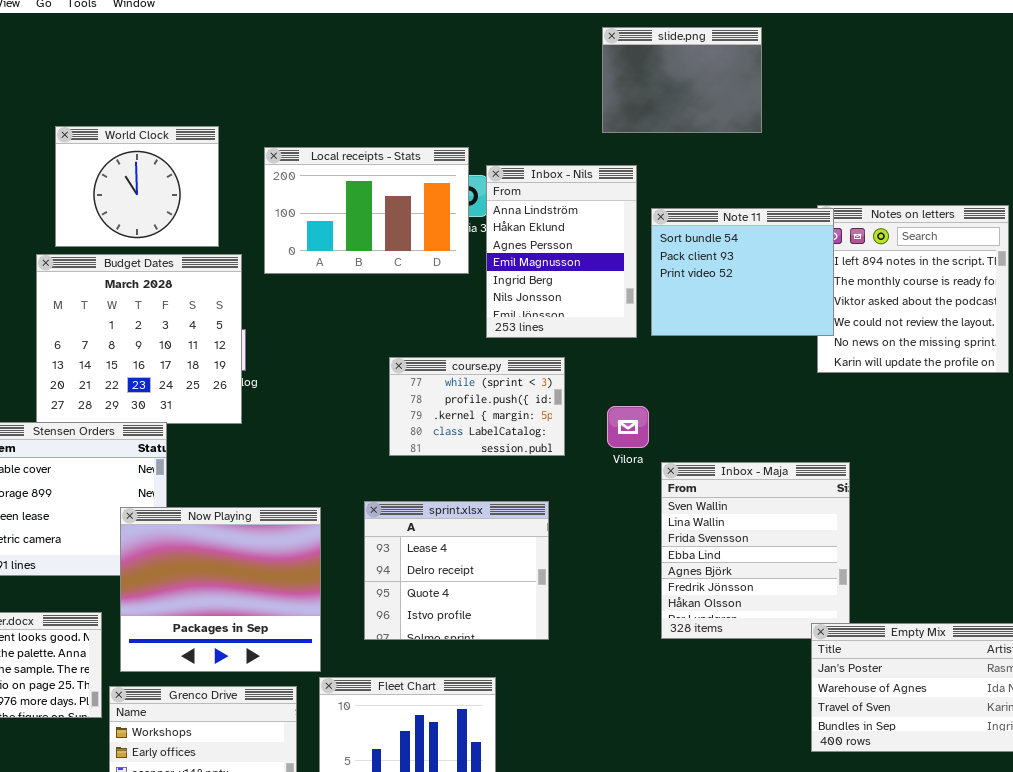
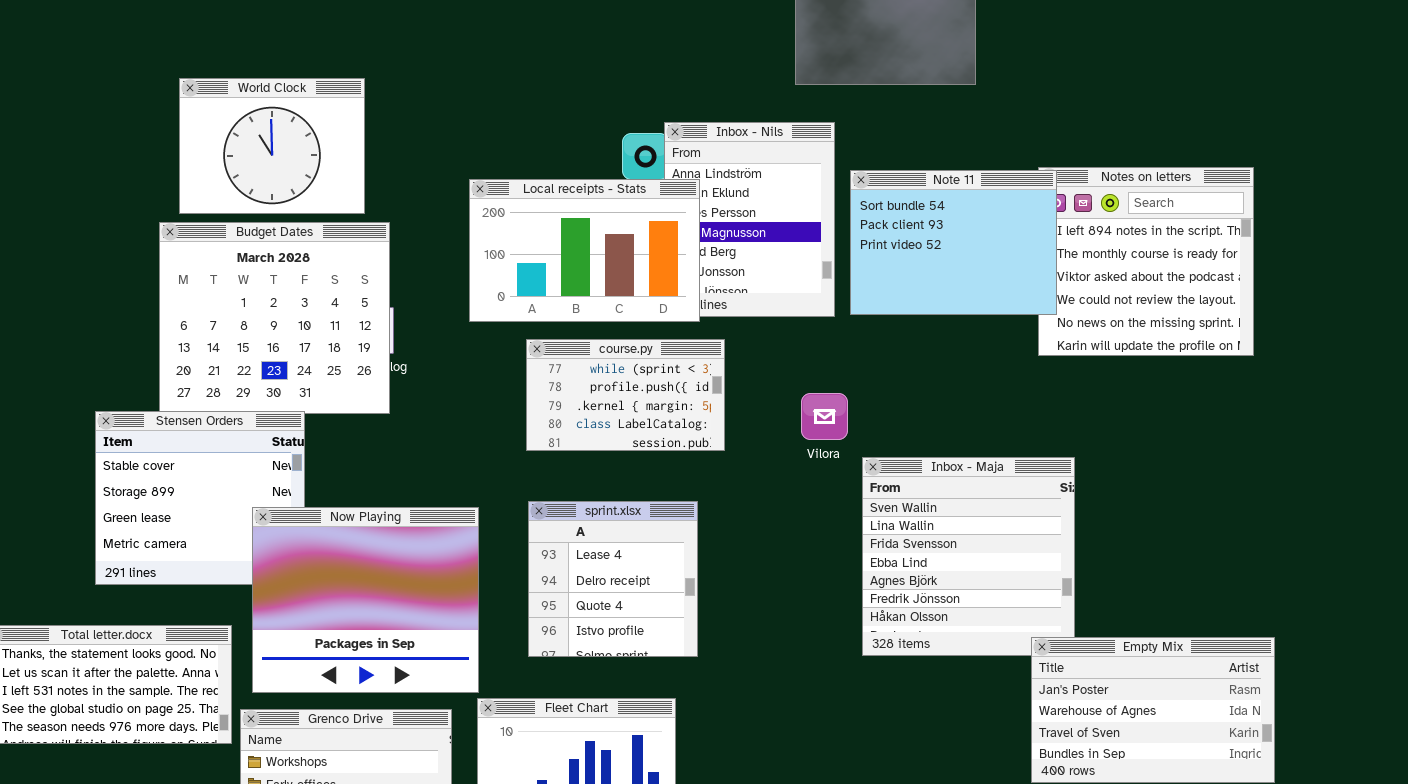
Local receipts - Stats: [264,147,469,274] -> [469,179,700,322], moved
course.py: [389,357,565,456] -> [526,339,725,451], moved
sprint.xlsx: [364,501,549,640] -> [528,501,698,657], resized

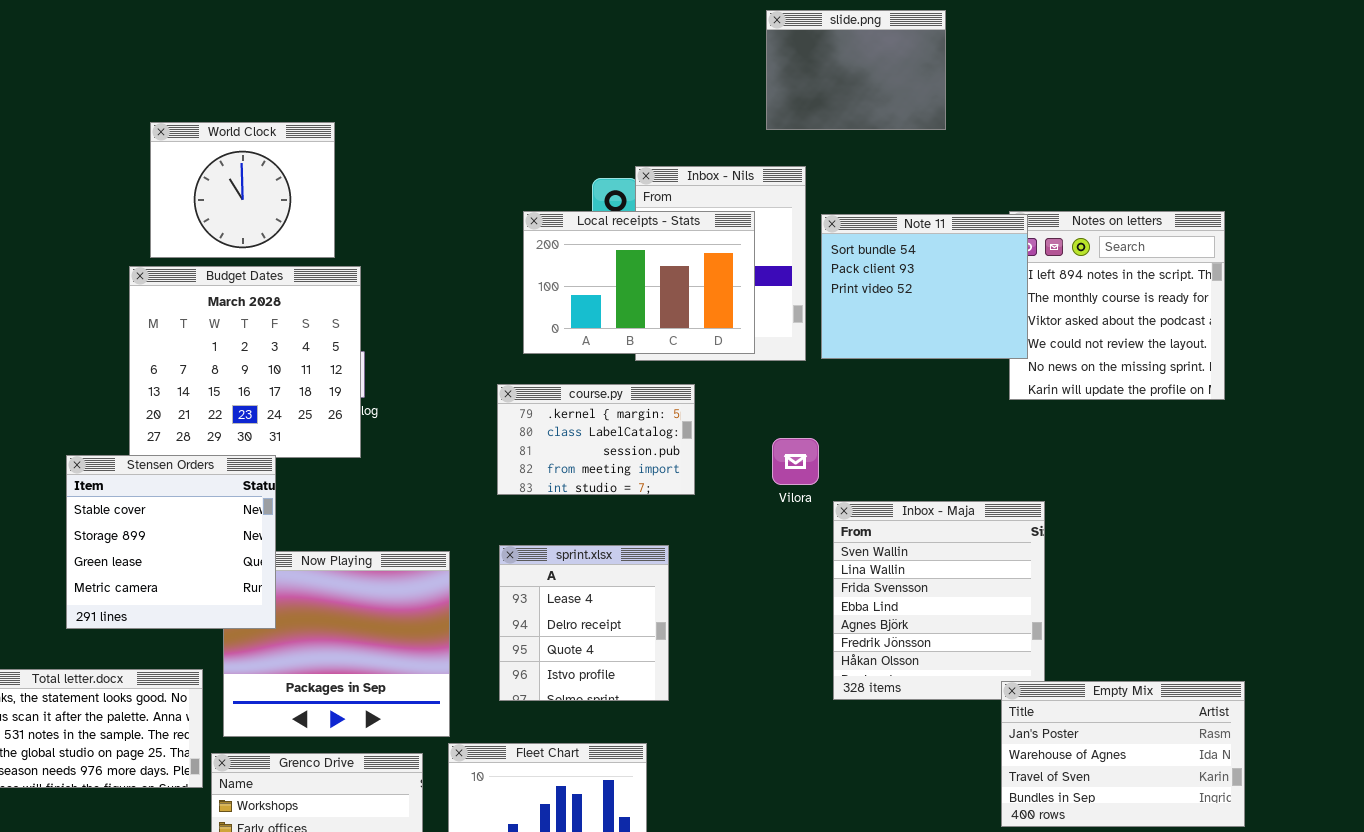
Local receipts - Stats: [469,179,700,322] -> [523,211,755,354], moved
course.py: [526,339,725,451] -> [497,384,695,495], scrolled down 2 rows
Stensen Orders: [95,411,305,585] -> [66,455,276,629], raised

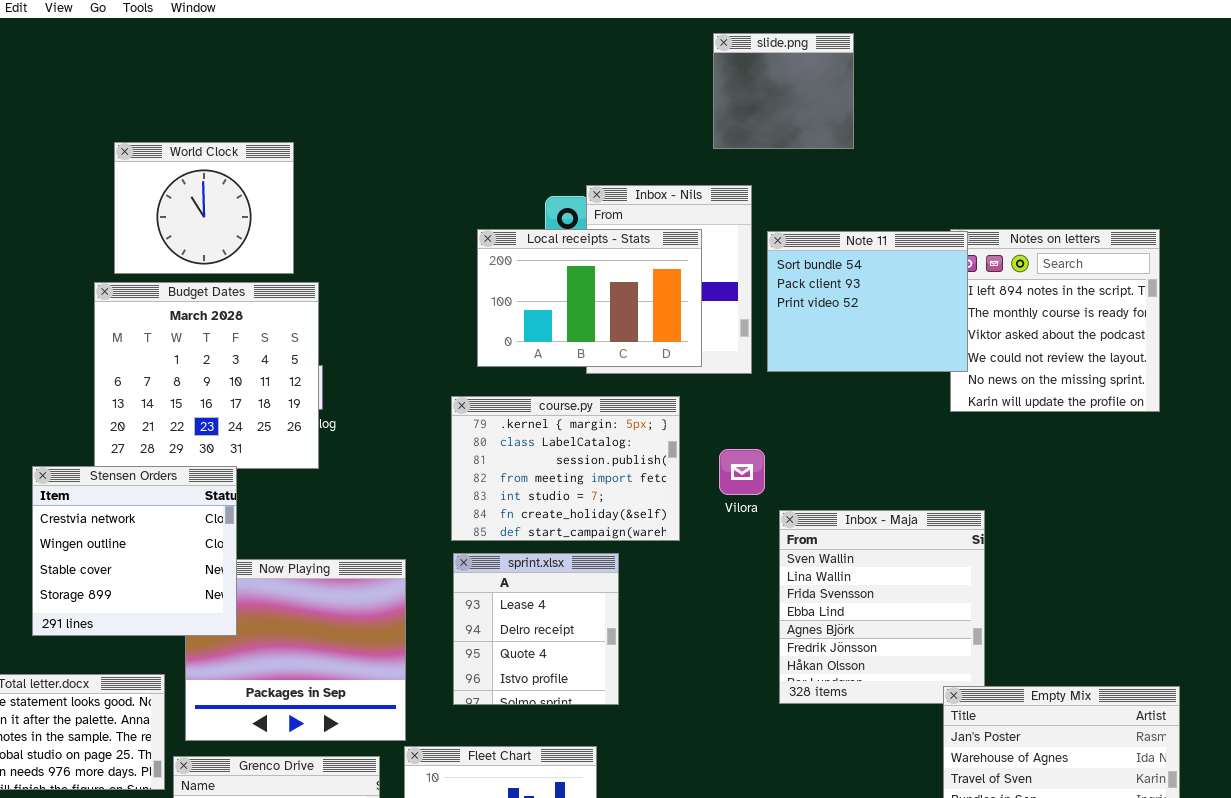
slide.png: [766,10,946,130] -> [713,33,854,149], resized
course.py: [497,384,695,495] -> [451,396,680,541], resized
Stensen Orders: [66,455,276,629] -> [32,466,237,636], scrolled up 2 rows

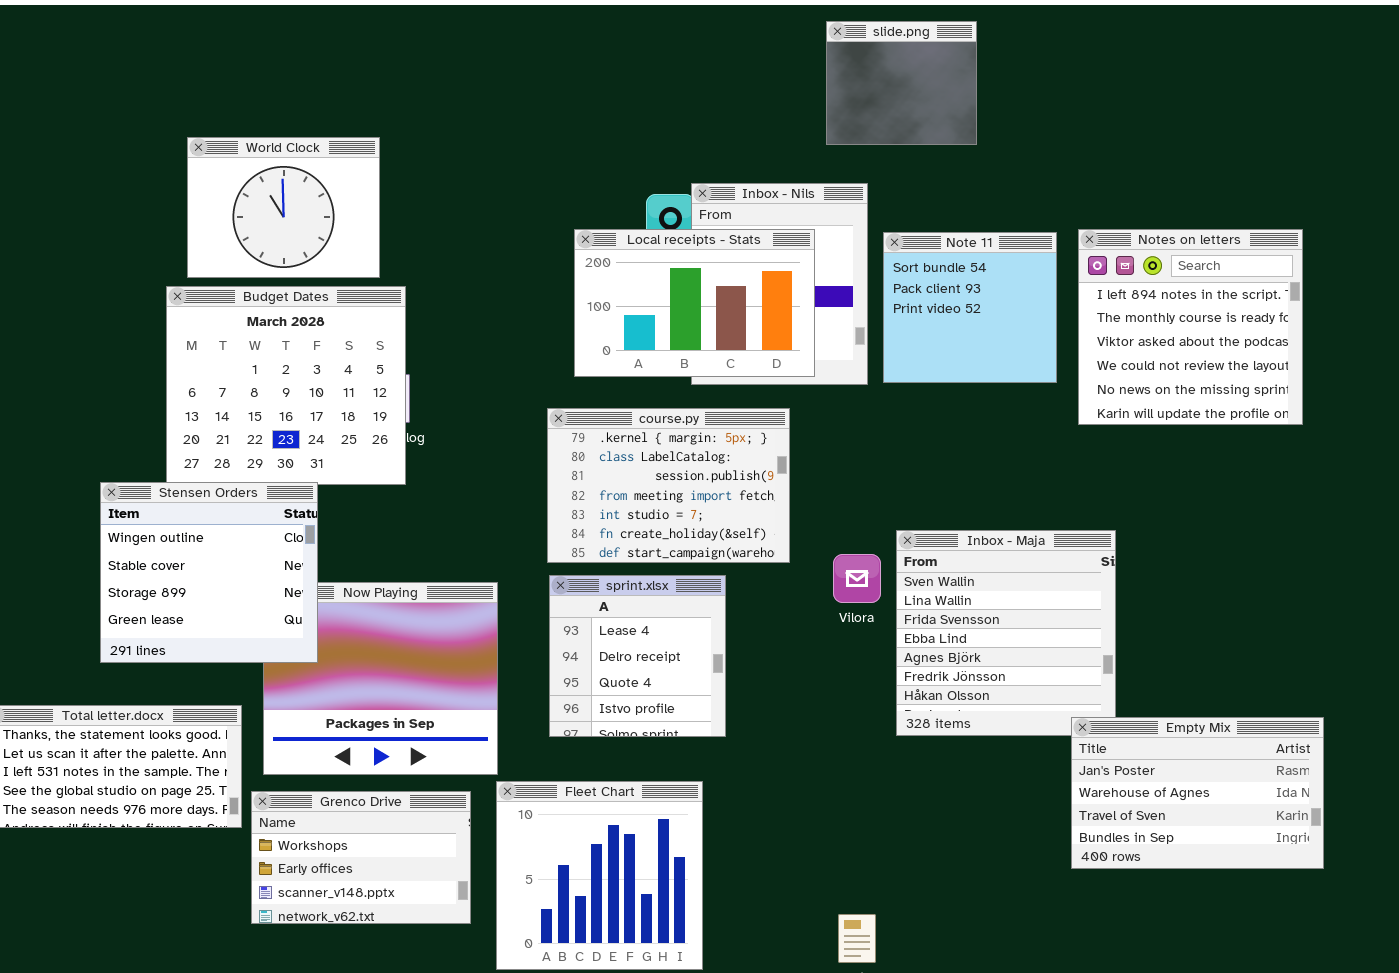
Note 11: [767,231,968,372] -> [883,232,1057,383], resized
Vilora: [719,449,765,495] -> [833,554,881,603], moved
Stensen Orders: [32,466,237,636] -> [100,482,318,663], scrolled down 1 row

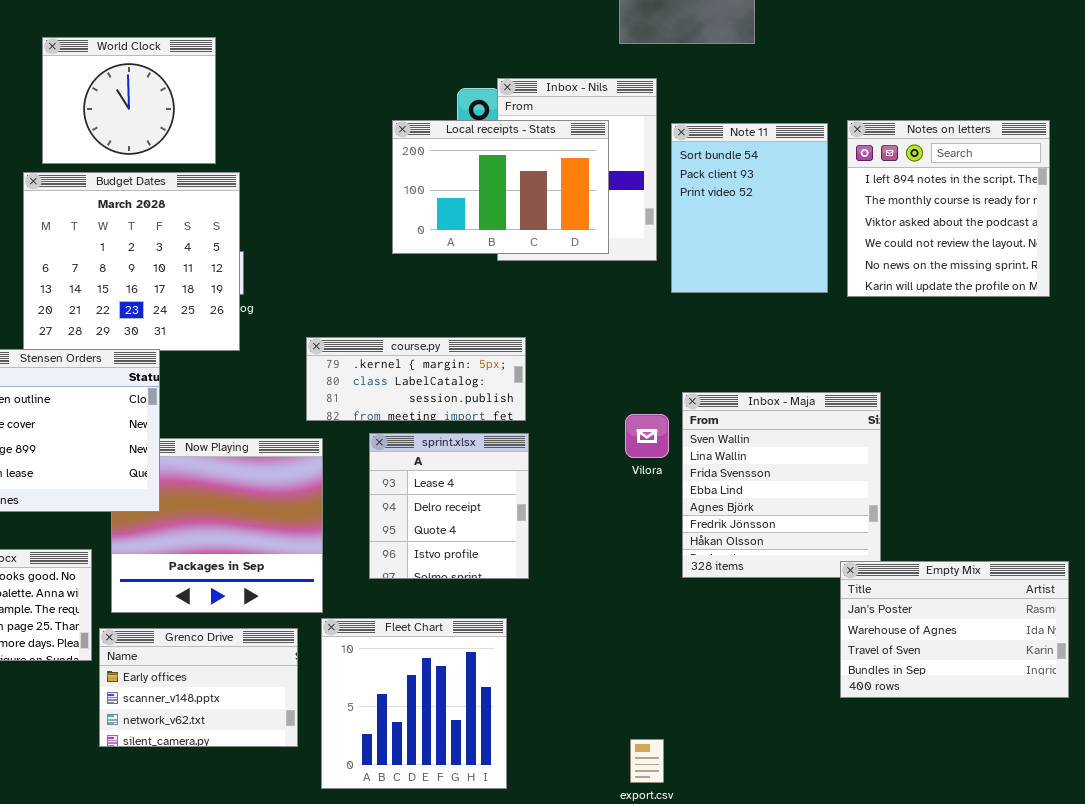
Note 11: [883,232,1057,383] -> [671,123,828,293], resized
course.py: [547,408,790,563] -> [306,337,526,421], moved, resized
Grenco Drive: [251,791,471,924] -> [99,628,298,747], scrolled down 1 row

